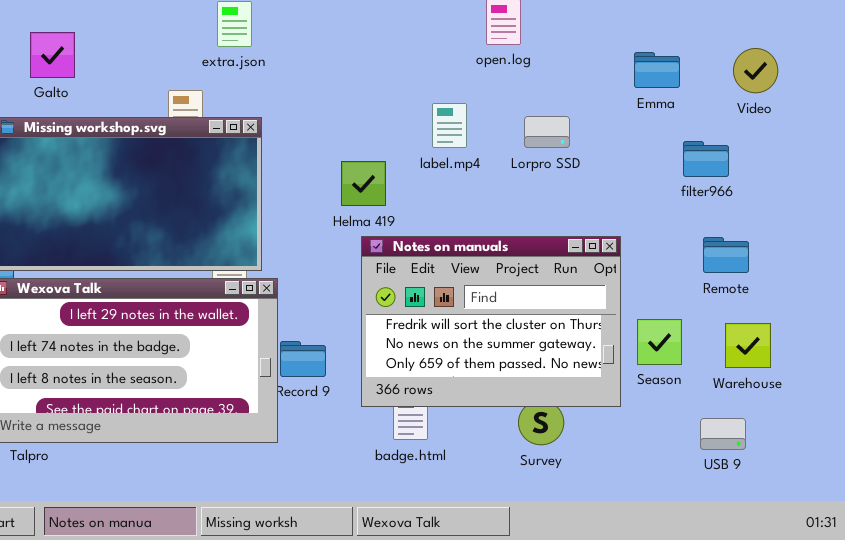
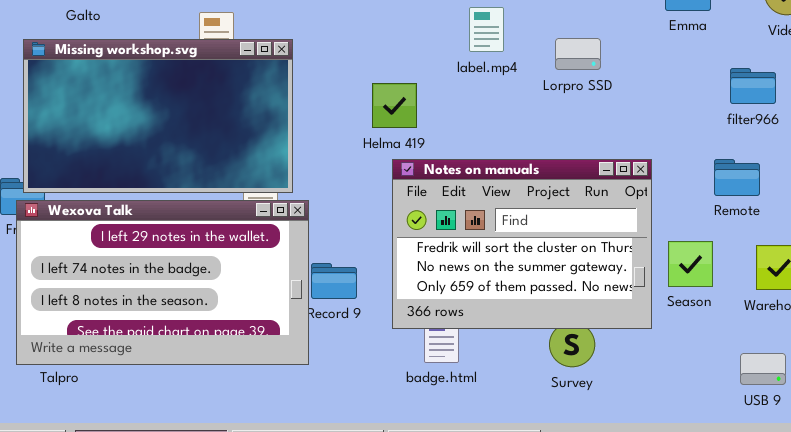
label.mp4: [432,103,467,148] -> [469,7,504,52], moved
filter966: [683,141,729,177] -> [730,68,776,104], moved
Remote: [703,237,749,273] -> [714,159,760,196], moved
USB 9: [700,418,746,450] -> [740,353,786,385], moved

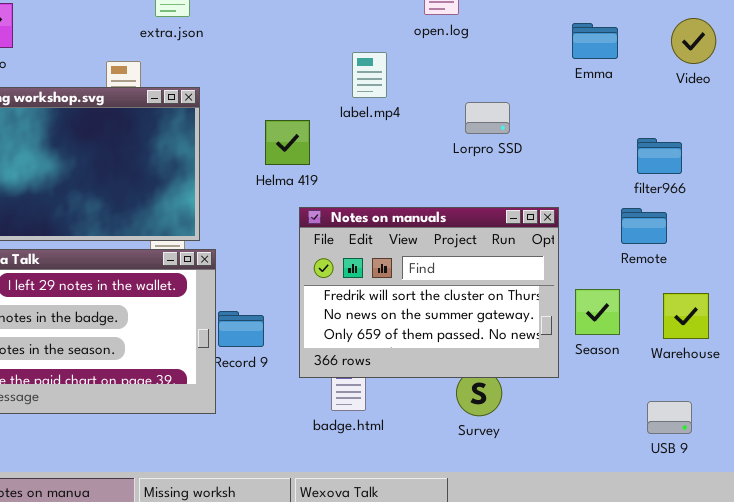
label.mp4: [469,7,504,52] -> [352,52,387,98], moved
Lorpro SSD: [555,38,601,70] -> [465,102,510,134], moved
filter966: [730,68,776,104] -> [637,138,682,174], moved
Helma 419: [372,83,417,128] -> [265,120,310,165], moved

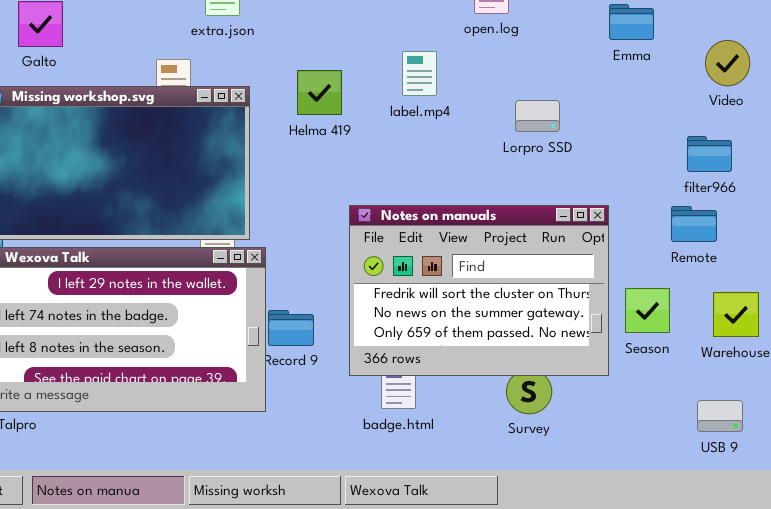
Video: [671,18,716,64] -> [705,40,750,86], moved
Emma: [572,23,618,59] -> [609,4,654,40], moved
Helma 419: [265,120,310,165] -> [297,70,342,115], moved

